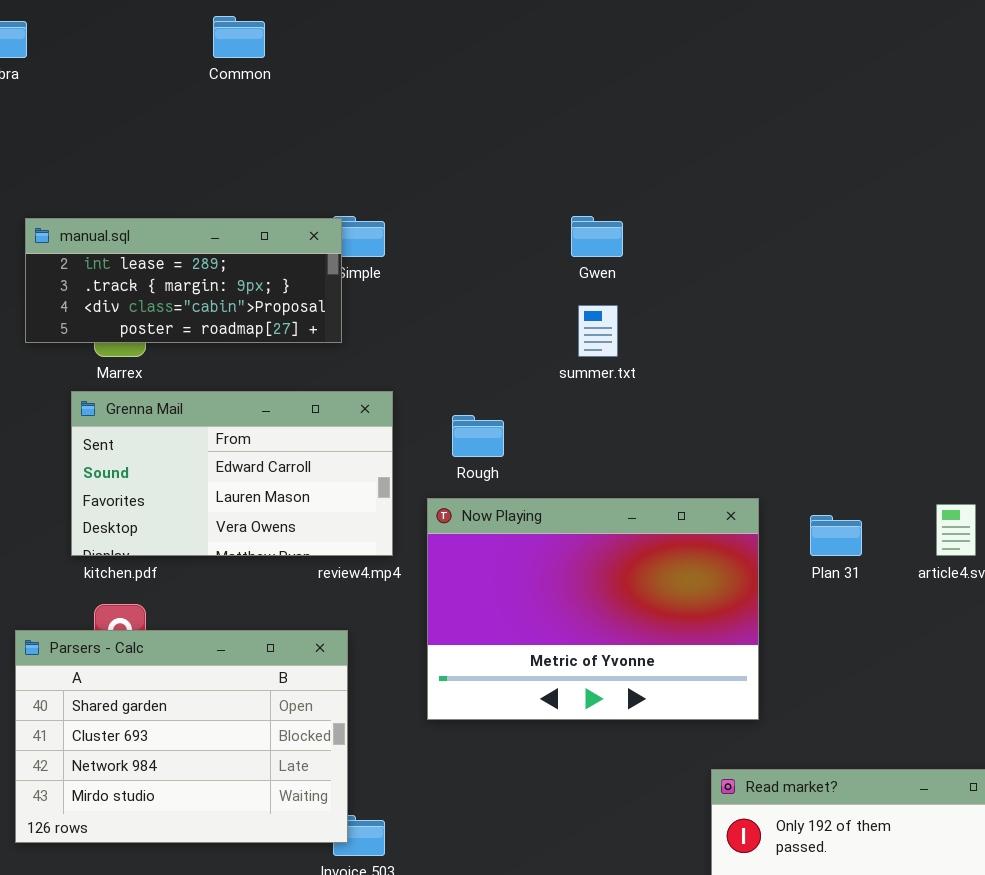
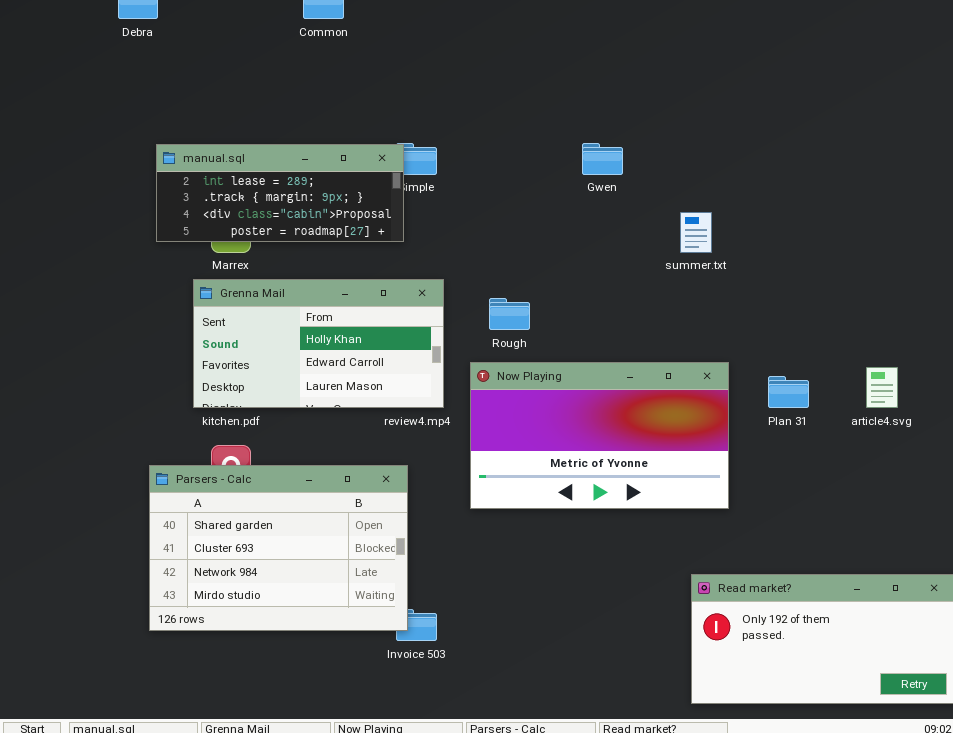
summer.txt: [578,305,618,357] -> [680,212,712,253], moved
Grenna Mail: [71,391,393,556] -> [193,279,444,408], scrolled up 1 row
Now Playing: [427,498,759,720] -> [470,362,729,509], resized

